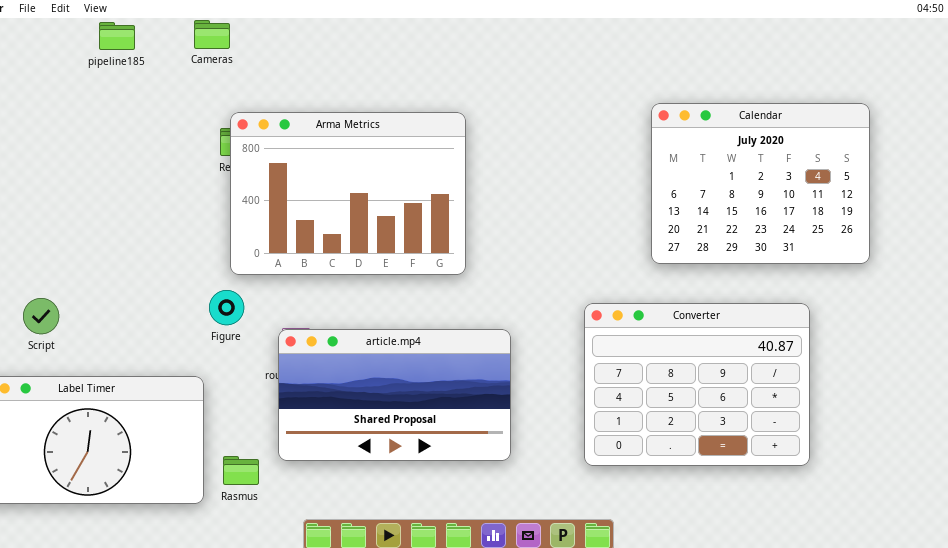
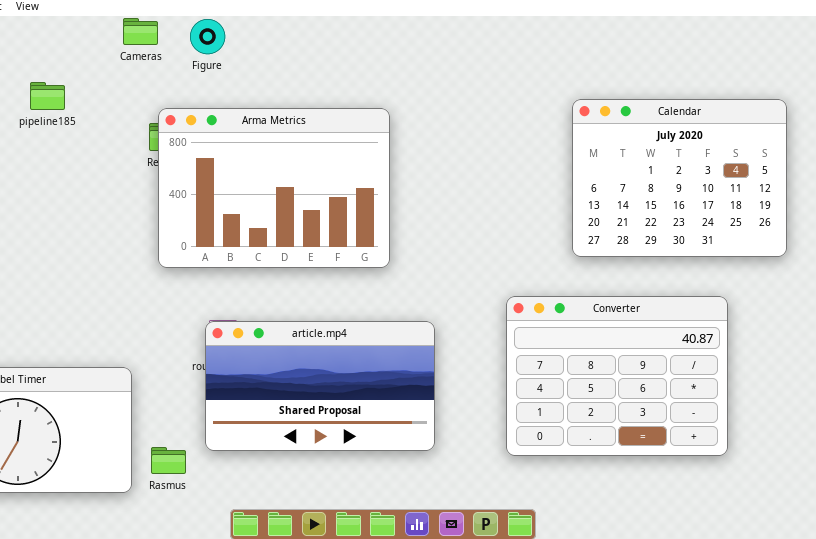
pipeline185: [99,22,135,50] -> [30,82,65,110], moved
Figure: [209,290,244,325] -> [190,19,225,54], moved

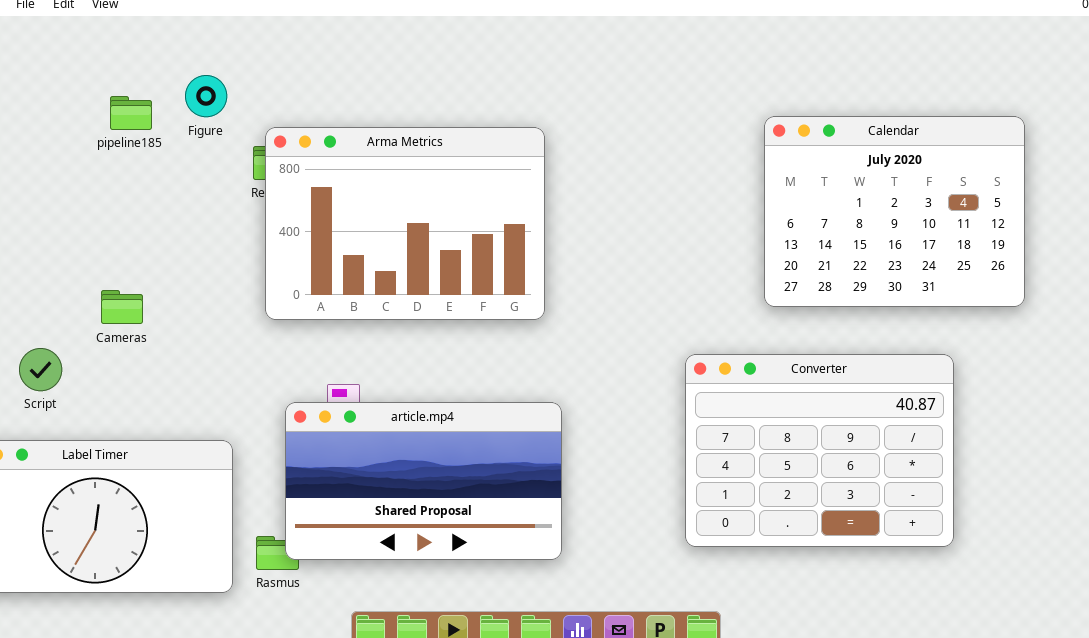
Cameras: [123,18,158,45] -> [101,290,143,324], moved
Figure: [190,19,225,54] -> [185,75,227,117], moved
article.mp4: [205,321,435,451] -> [285,402,562,560], moved

